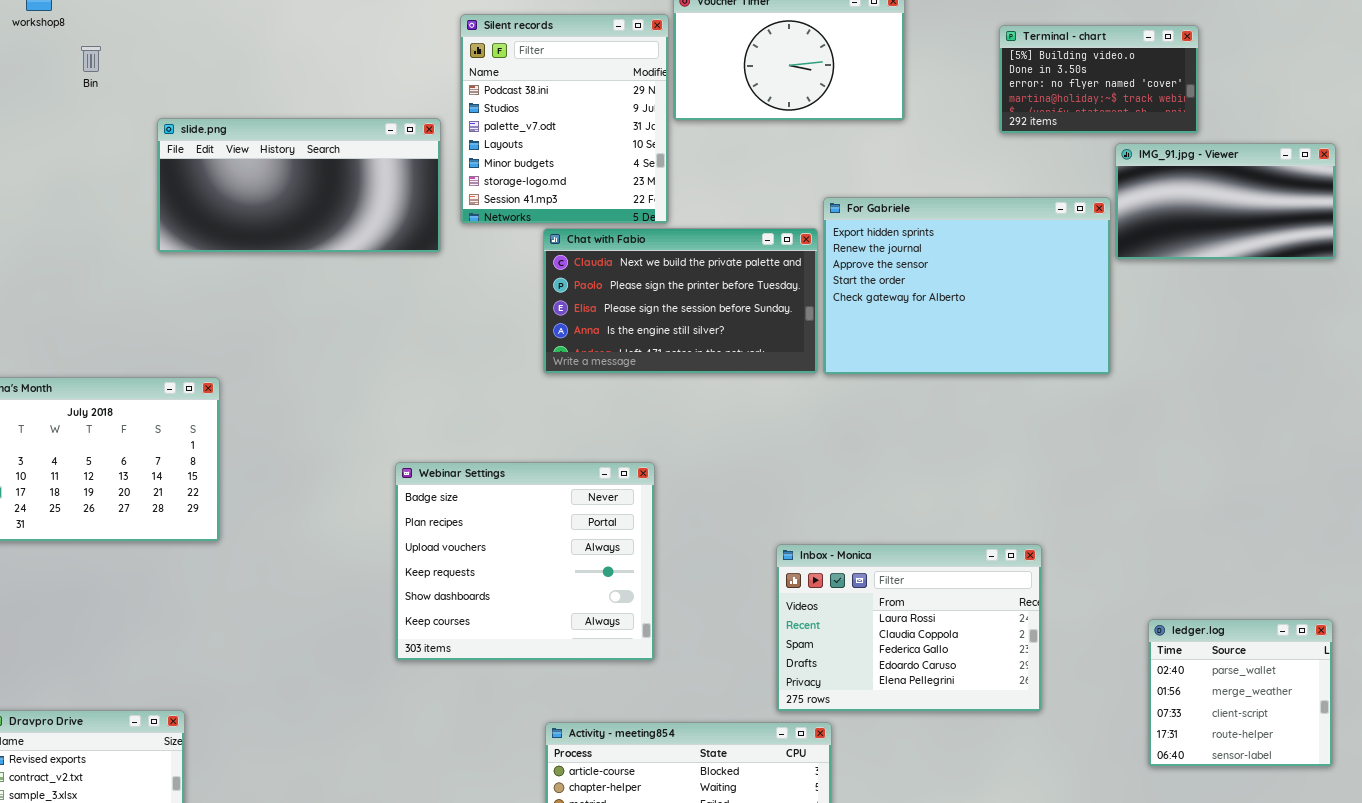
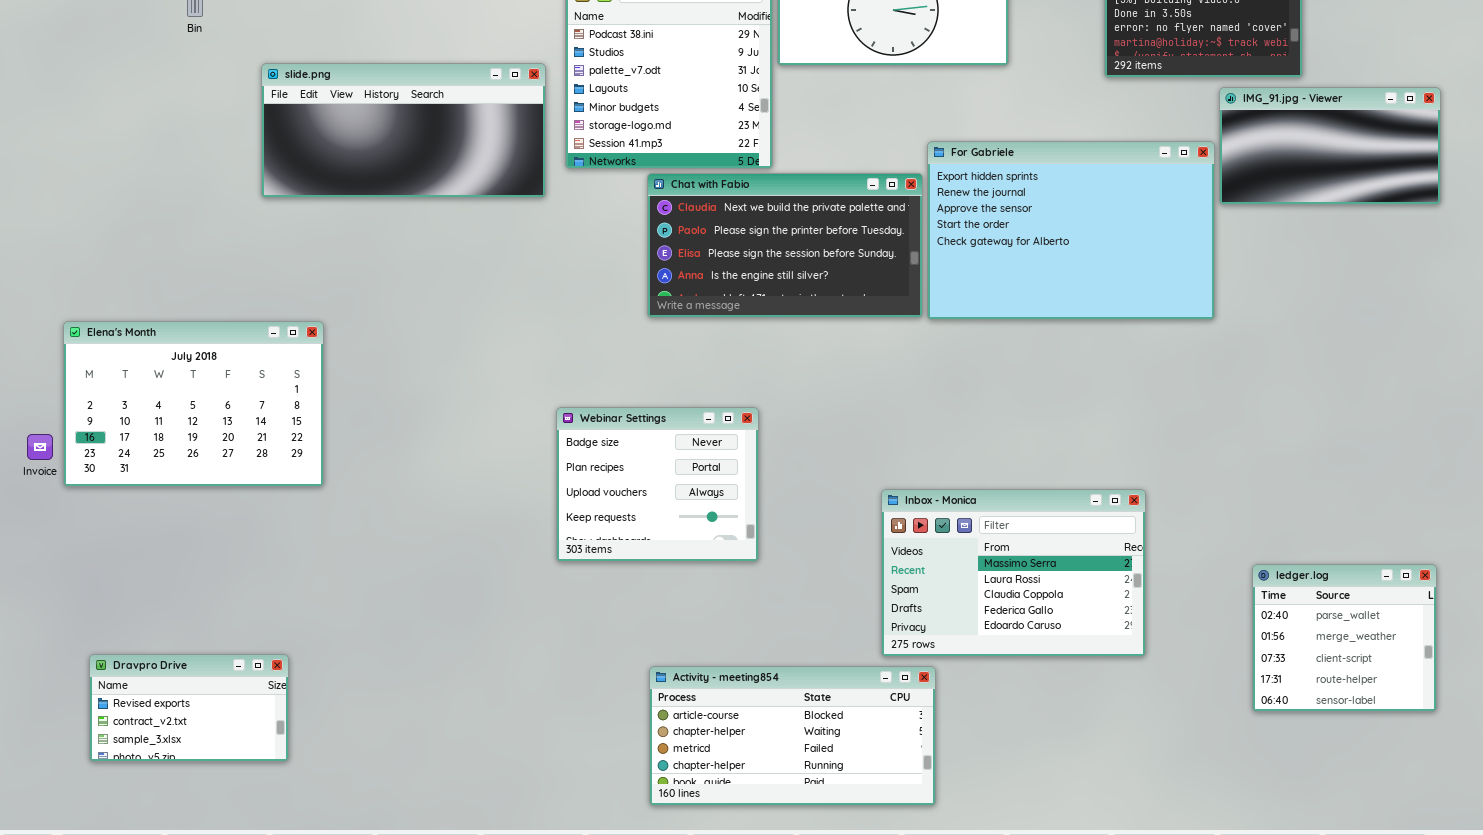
Webinar Settings: [395,462,655,661] -> [556,407,759,562], resized
Inbox - Monica: [776,544,1042,712] -> [881,489,1146,657], scrolled up 1 row

